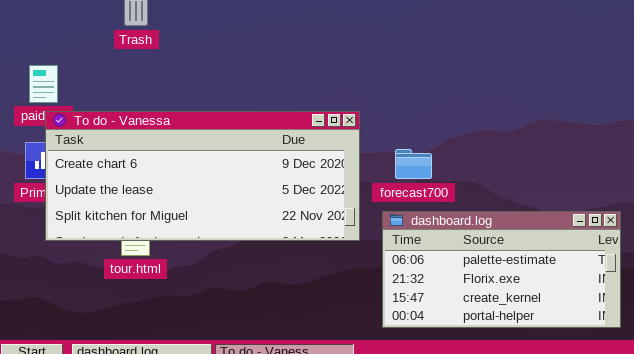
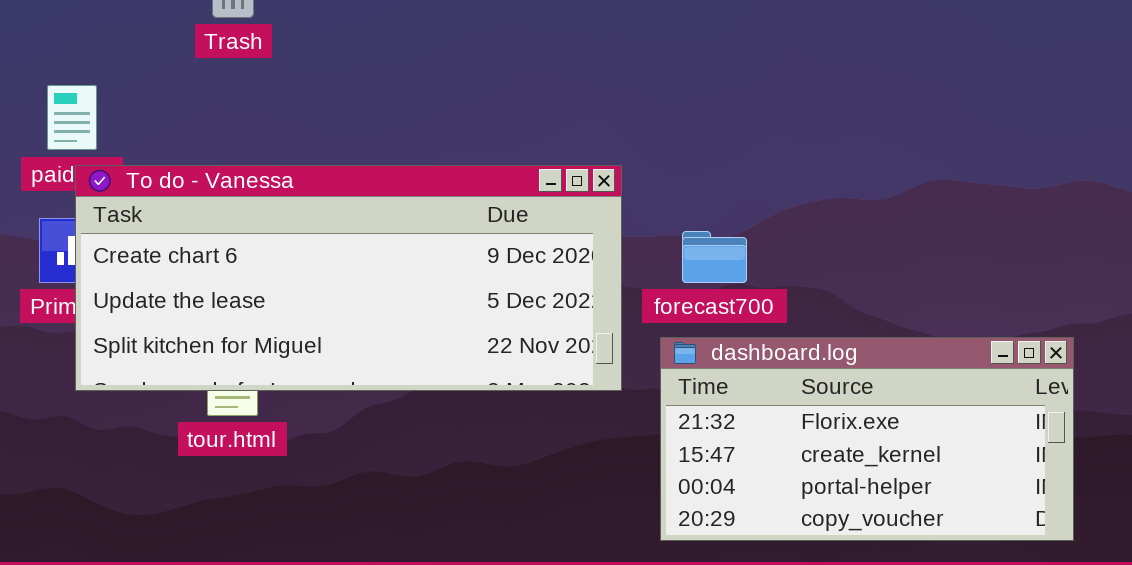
dashboard.log: [382,211,621,328] -> [660,337,1074,541], scrolled down 1 row

